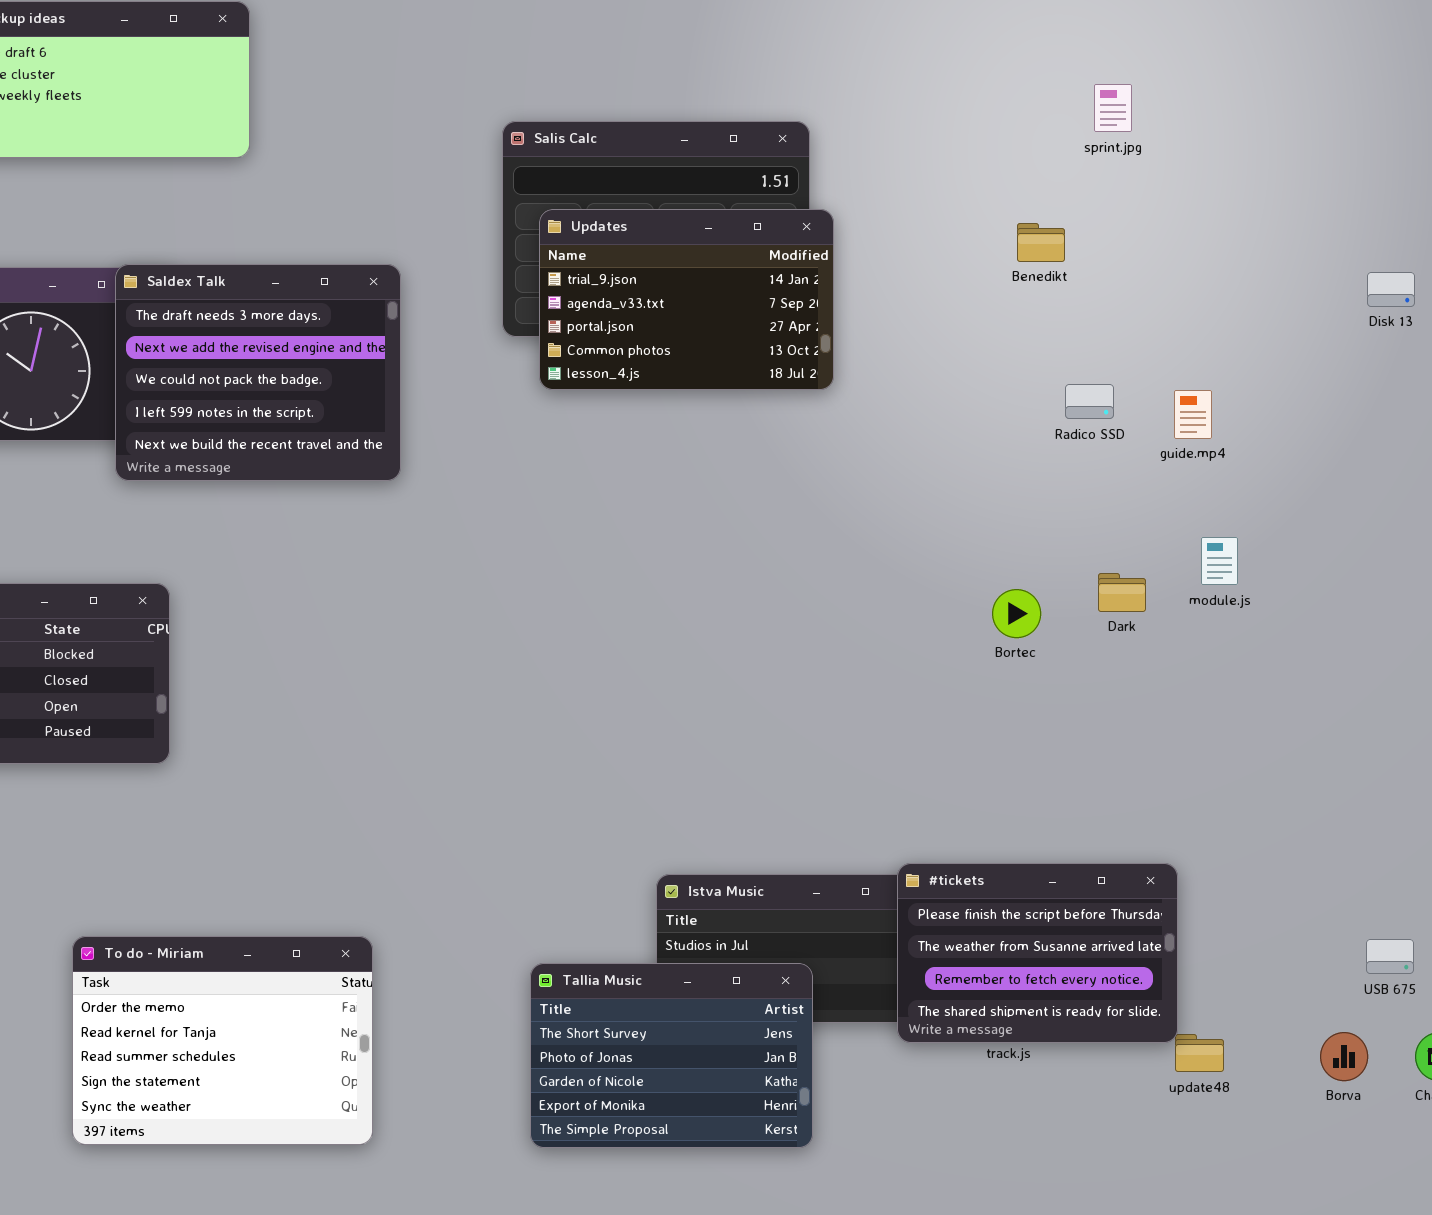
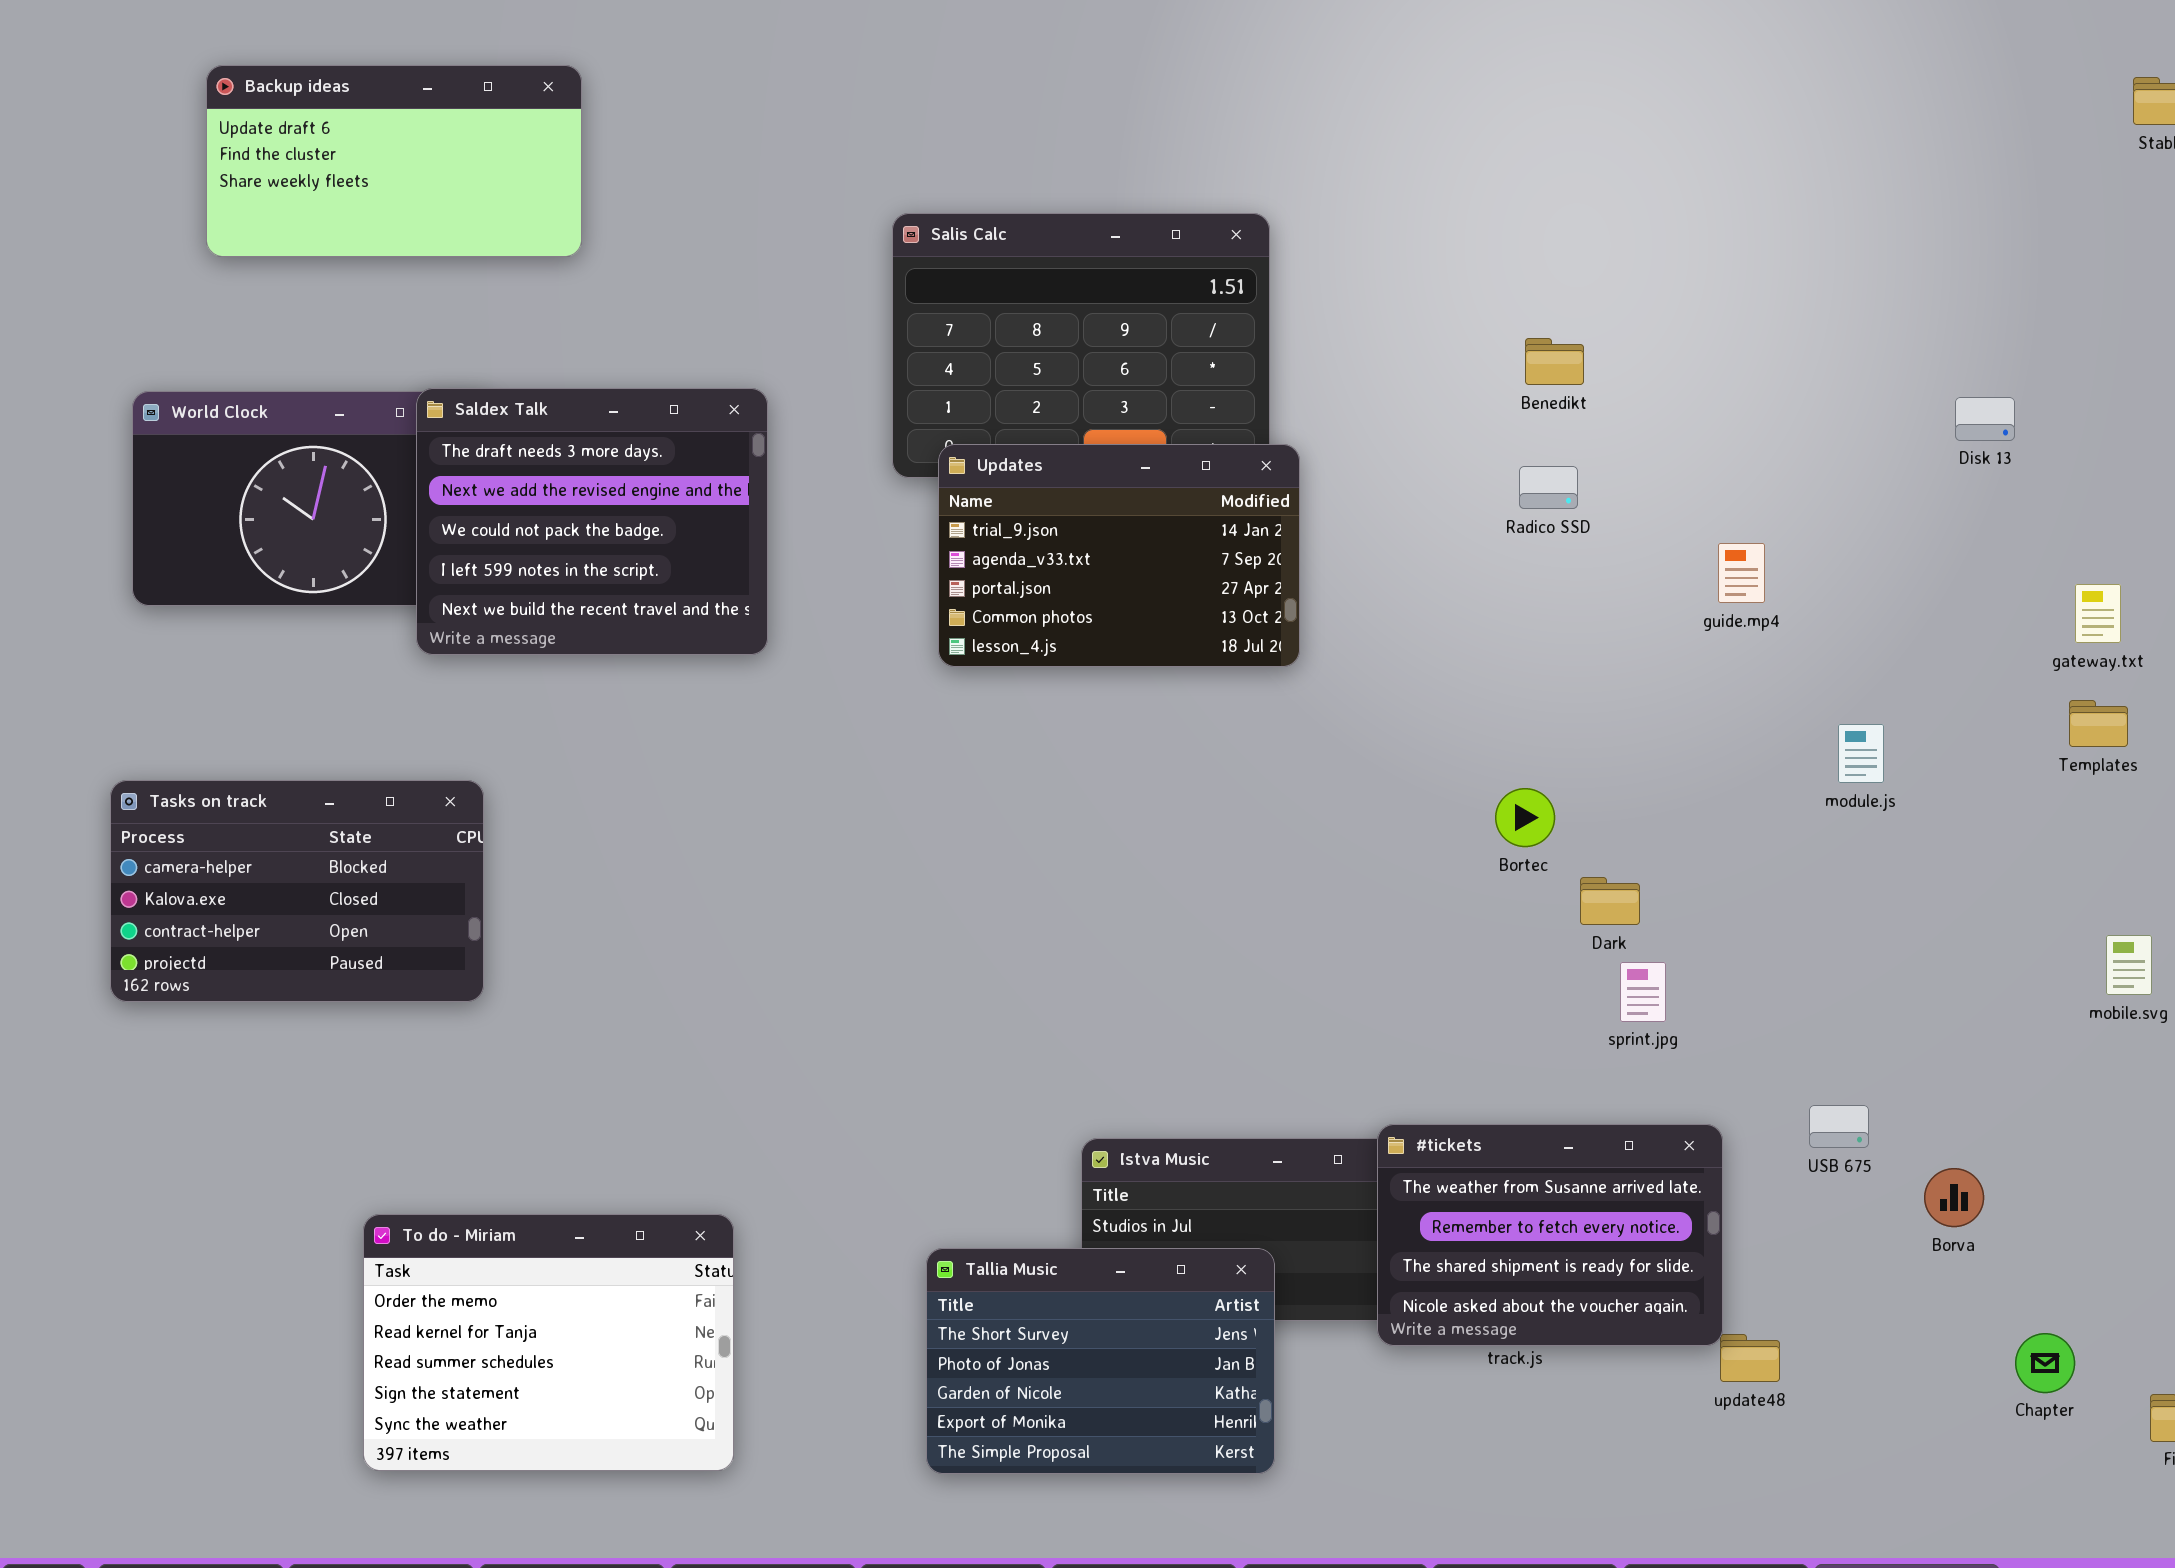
sprint.jpg: [1094,84,1132,132] -> [1620,962,1666,1022], moved
Updates: [539,209,834,390] -> [938,444,1300,667], moved
Radico SSD: [1065,384,1114,419] -> [1519,466,1578,509], moved
module.js: [1201,537,1238,585] -> [1838,724,1884,783], moved
Dark: [1098,573,1146,612] -> [1580,877,1640,925], moved
#tickets: [897,863,1178,1043] -> [1377,1124,1723,1346], scrolled down 1 row
USB 675: [1366,939,1414,974] -> [1809,1105,1869,1148], moved
Borva: [1320,1032,1368,1081] -> [1924,1168,1984,1227], moved

